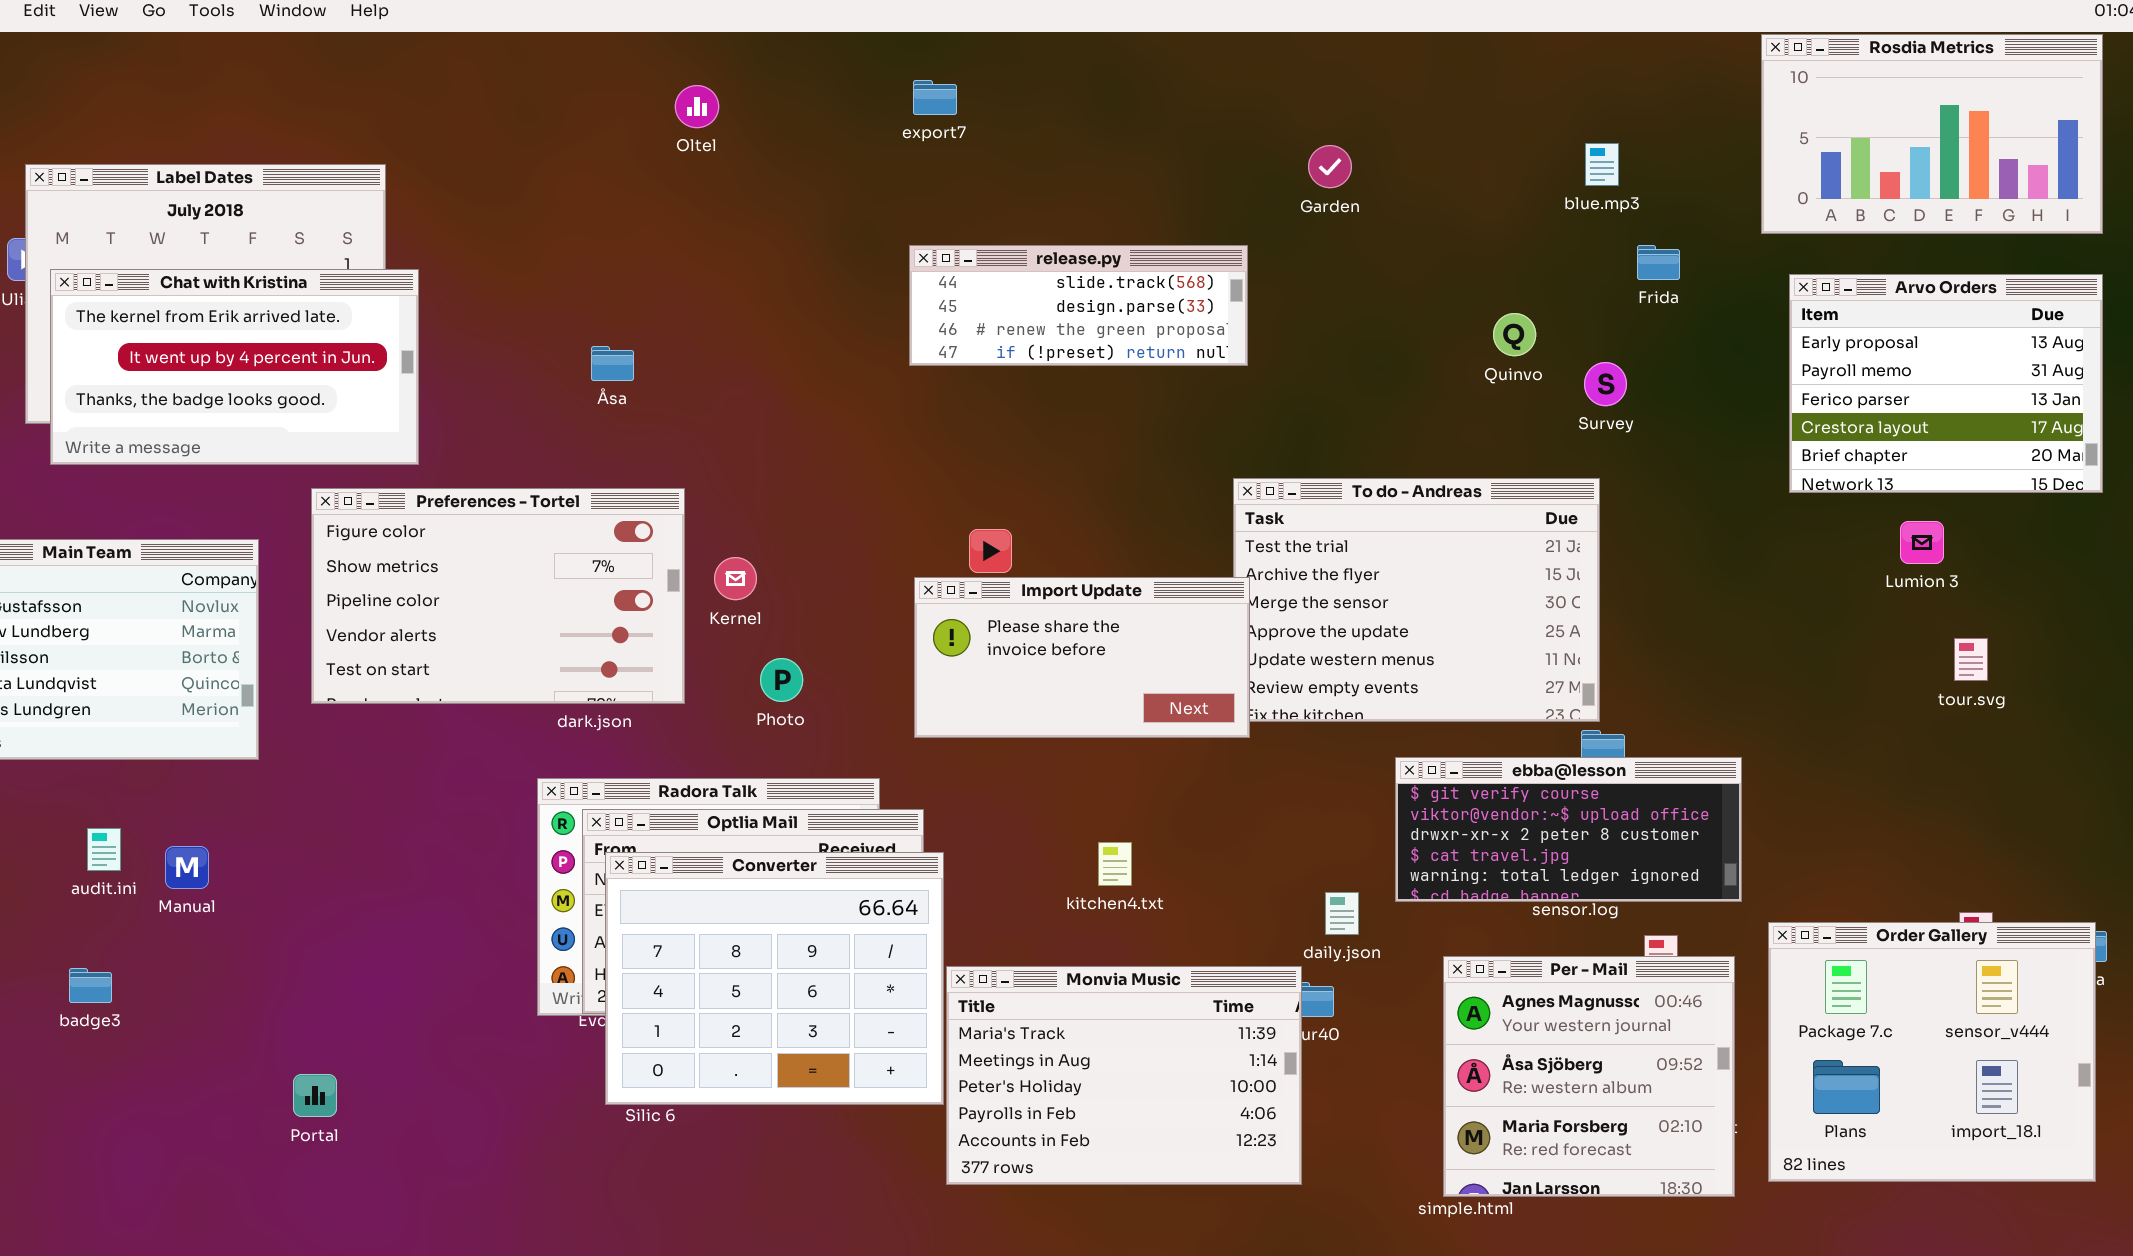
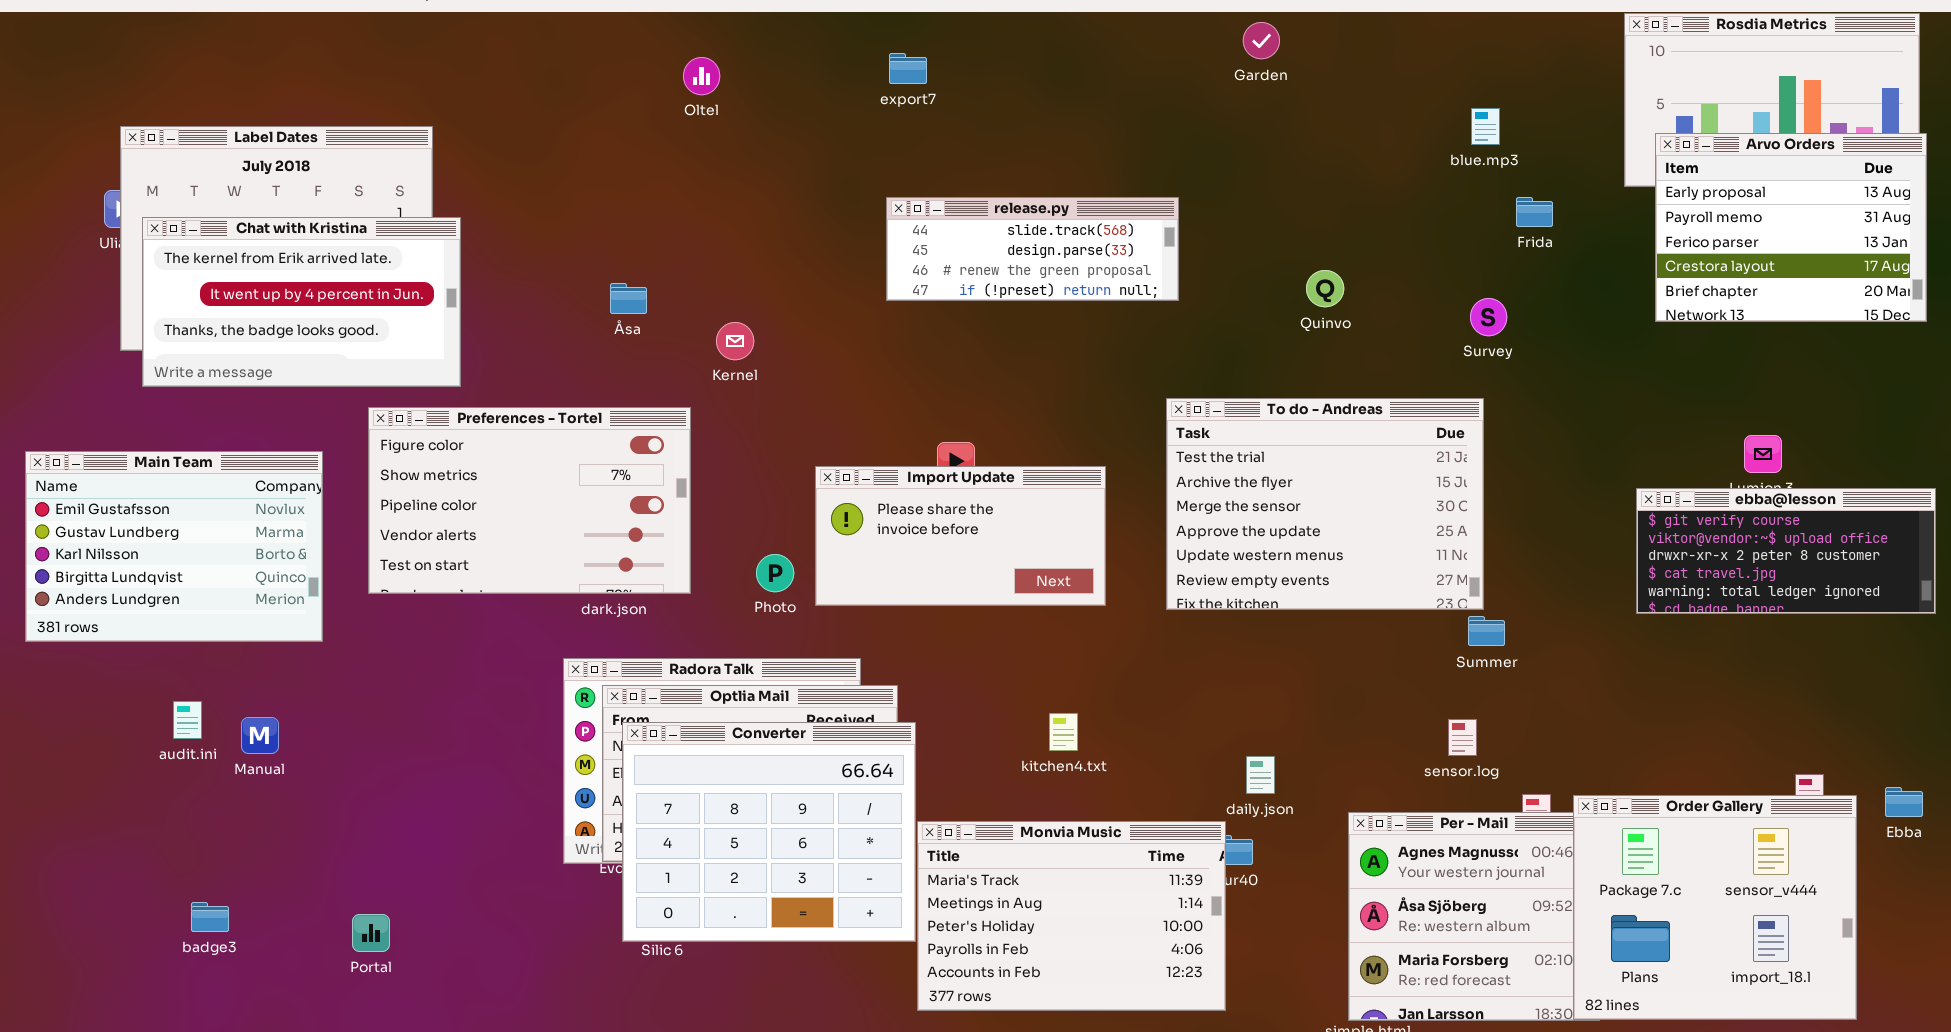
Garden: [1308,145,1352,188] -> [1243,22,1280,59], moved
Arvo Orders: [1789,274,2103,493] -> [1655,133,1927,322], moved
Quinvo: [1493,313,1536,356] -> [1306,270,1344,307], moved
Kernel: [714,557,757,600] -> [716,322,754,360], moved
Import Update: [914,577,1250,738] -> [815,466,1106,606], moved
ebba@lesson: [1395,757,1742,902] -> [1636,488,1936,614], moved
Order Gallery: [1768,922,2096,1182] -> [1573,795,1857,1020], moved
badge3: [69,968,112,1003] -> [191,902,229,932], moved

